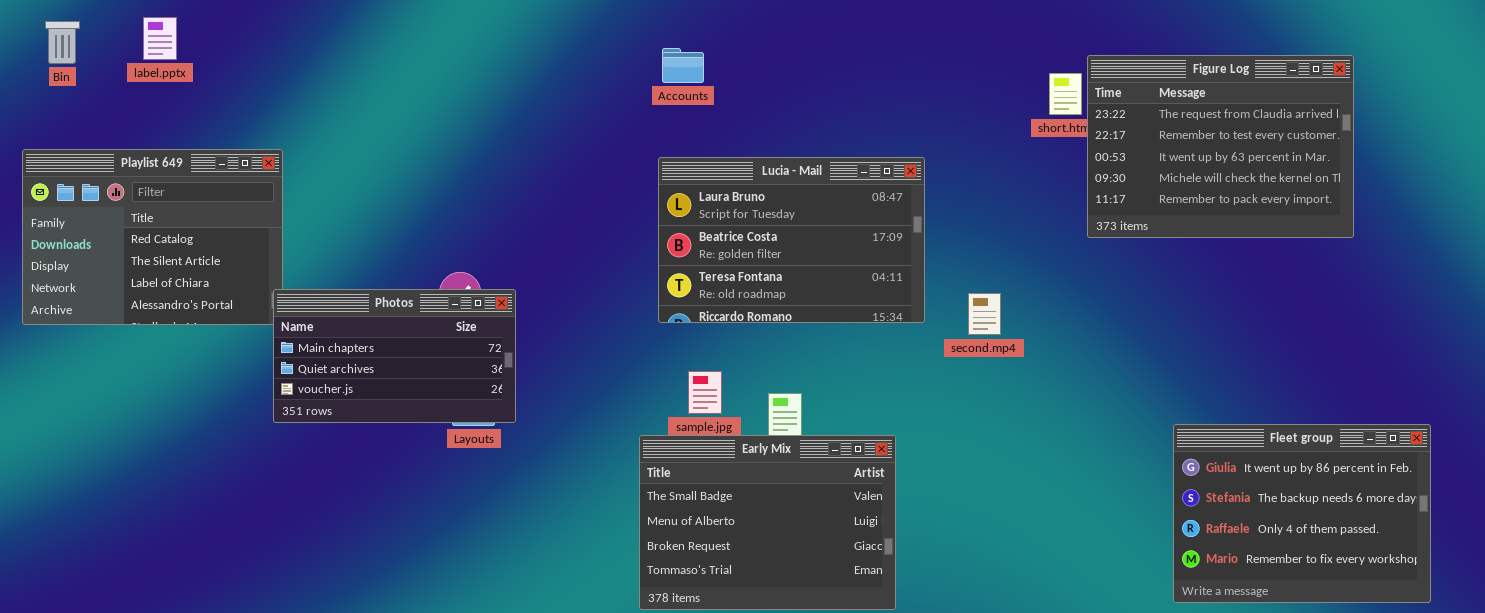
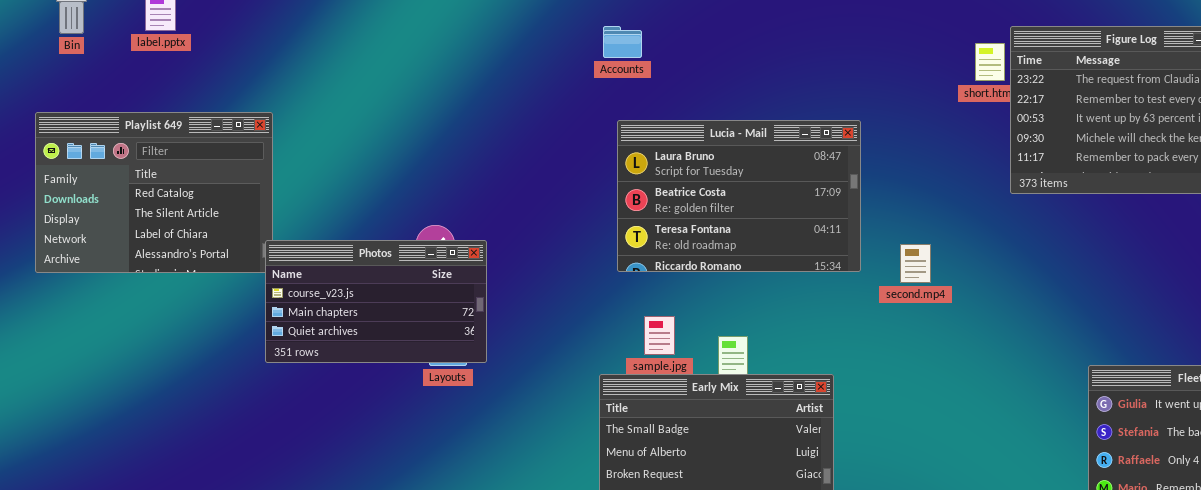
Accounts: [662,48,704,83] -> [603,26,642,58], moved
Photos: [273,289,516,423] -> [265,240,487,363], scrolled up 1 row

